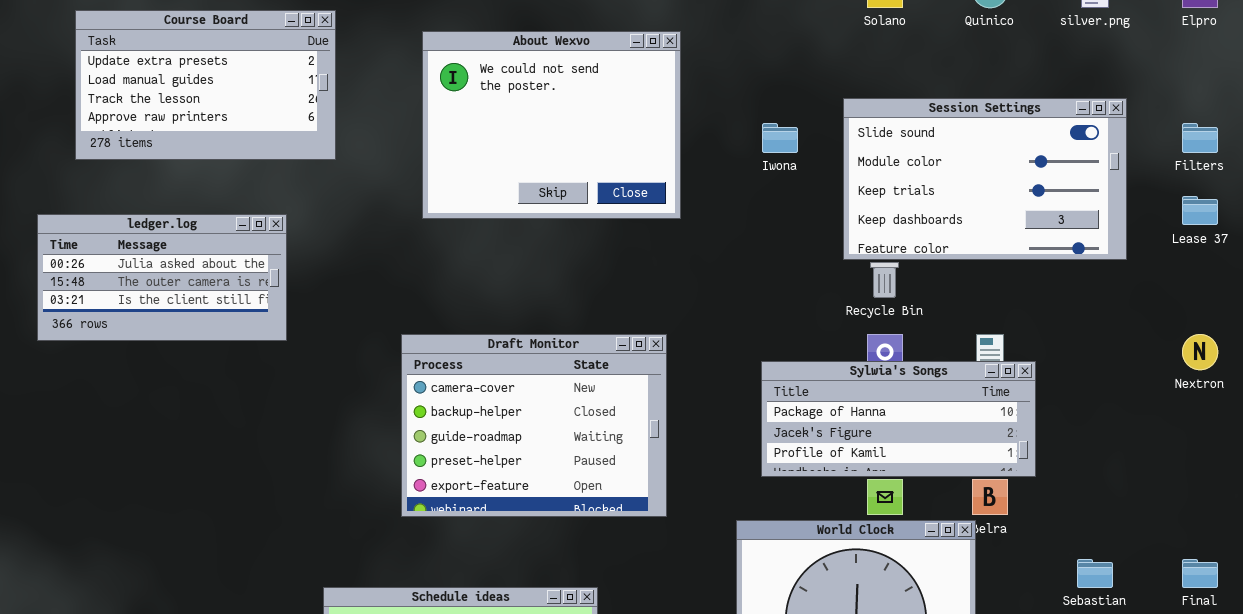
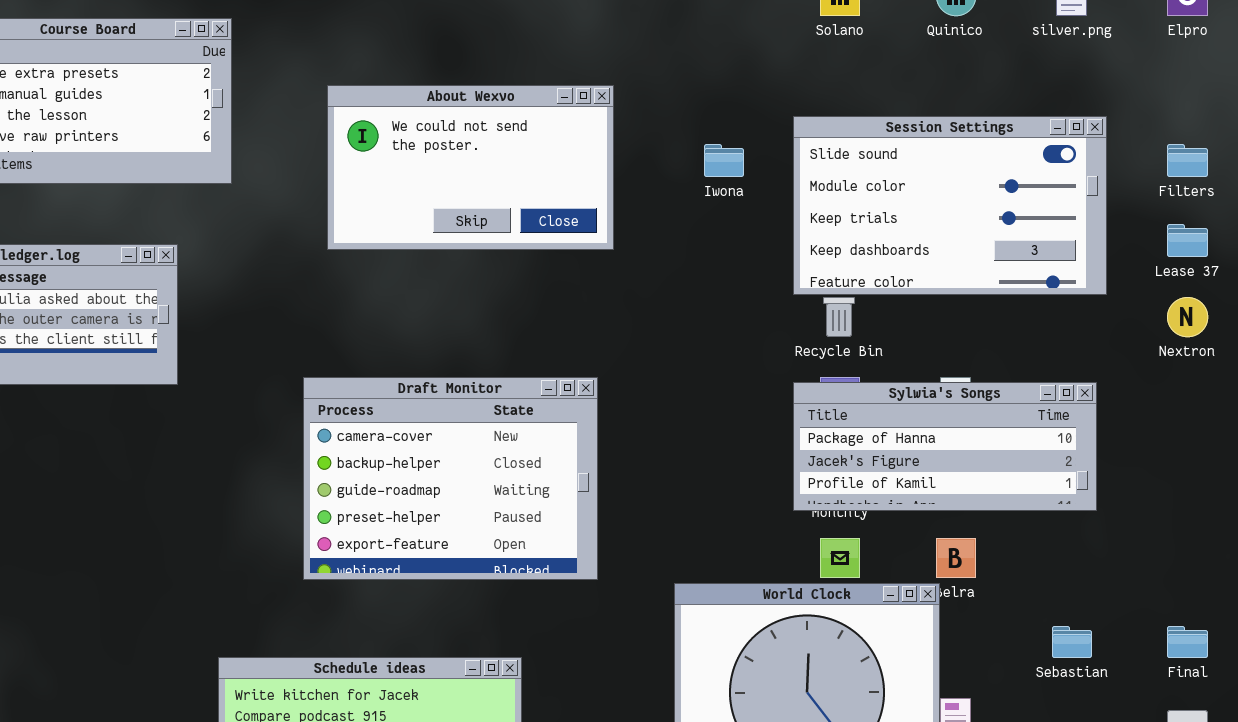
About Wexvo: [422,31,681,219] -> [327,85,614,250], resized
Nextron: [1182,334,1218,370] -> [1167,297,1208,337], moved
Sylwia's Songs: [761,361,1036,477] -> [793,382,1097,511], moved

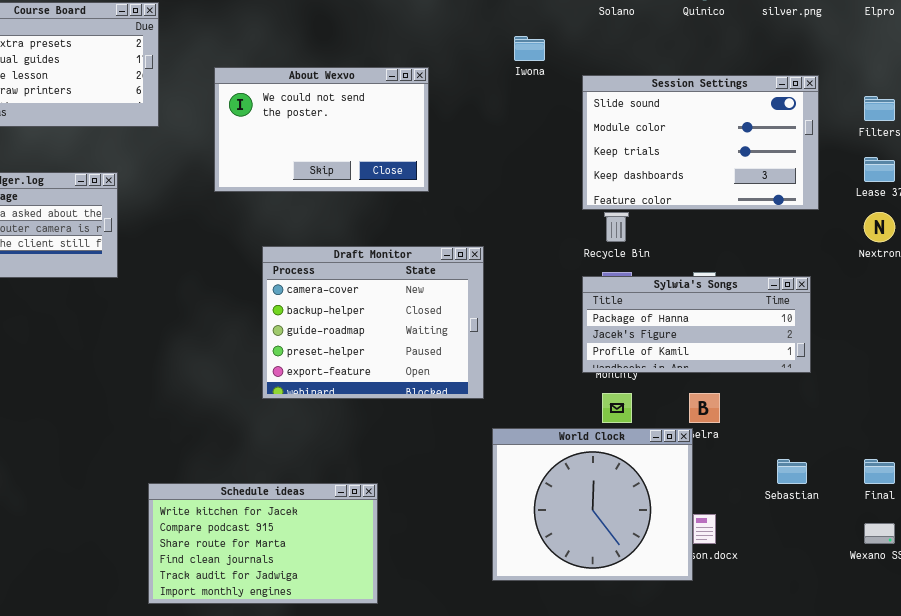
About Wexvo: [327,85,614,250] -> [214,67,429,192], moved
Iwona: [704,144,744,177] -> [514,36,545,61], moved
Draft Monitor: [303,377,598,580] -> [262,246,484,399], moved

